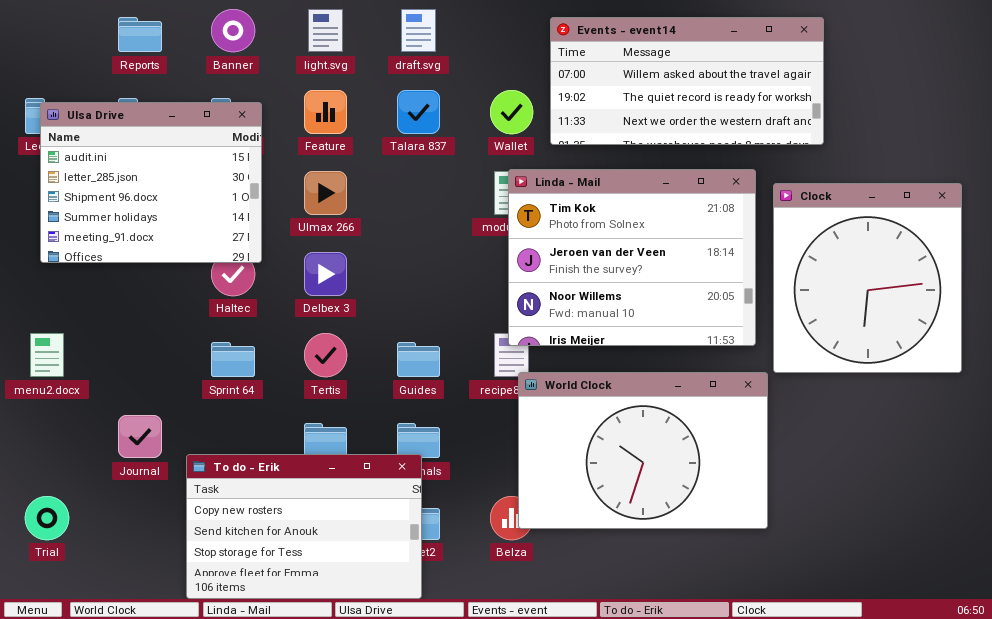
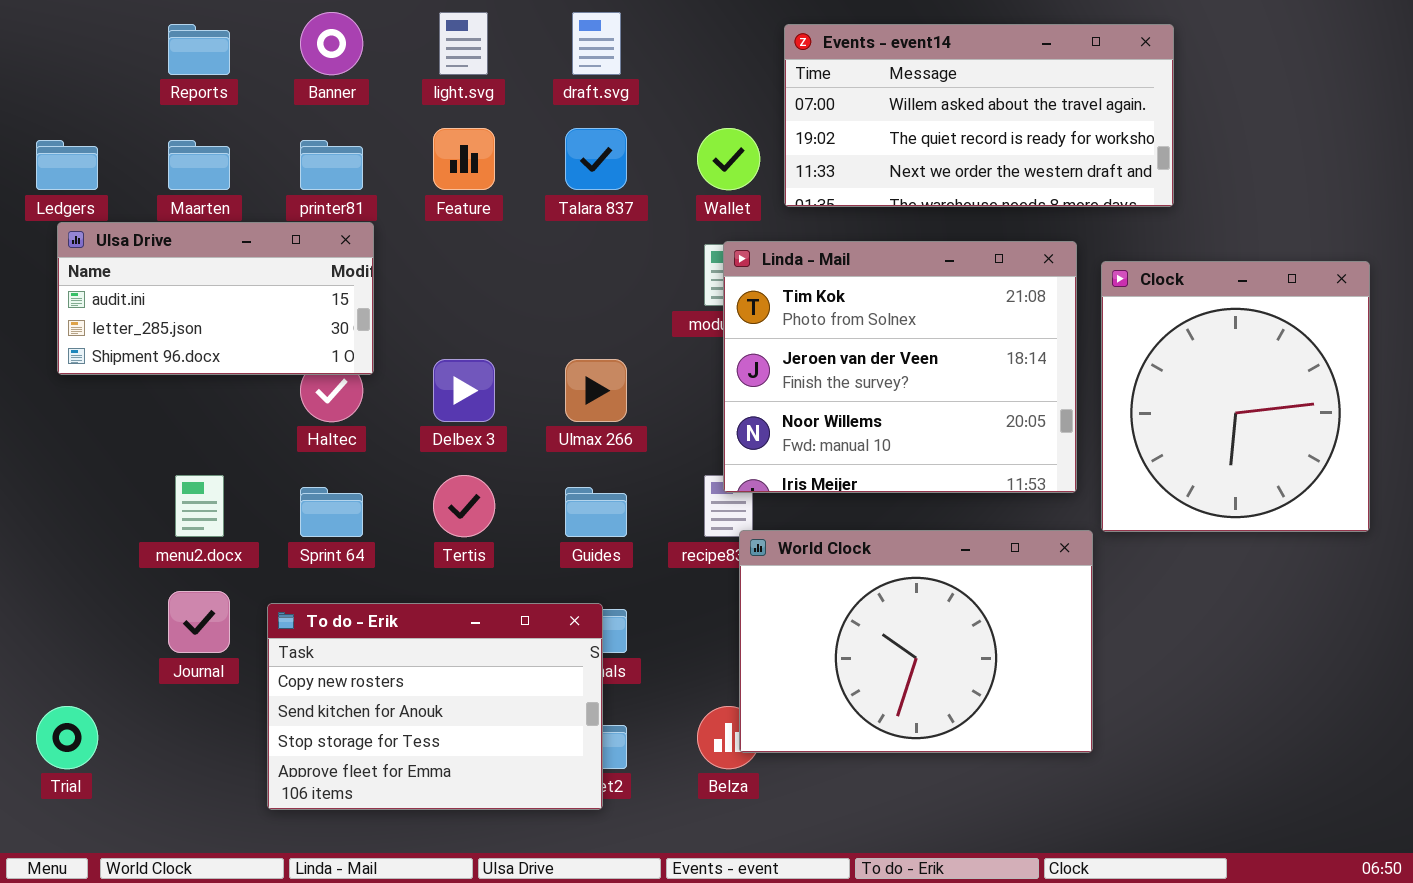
Ulsa Drive: [40,102,262,263] -> [57,222,374,375], resized
Ulmax 266: [304,171,347,215] -> [565,359,627,422], moved
menu2.docx: [30,333,64,377] -> [175,475,224,537], moved
To do - Erik: [186,454,422,599] -> [267,603,603,810], moved

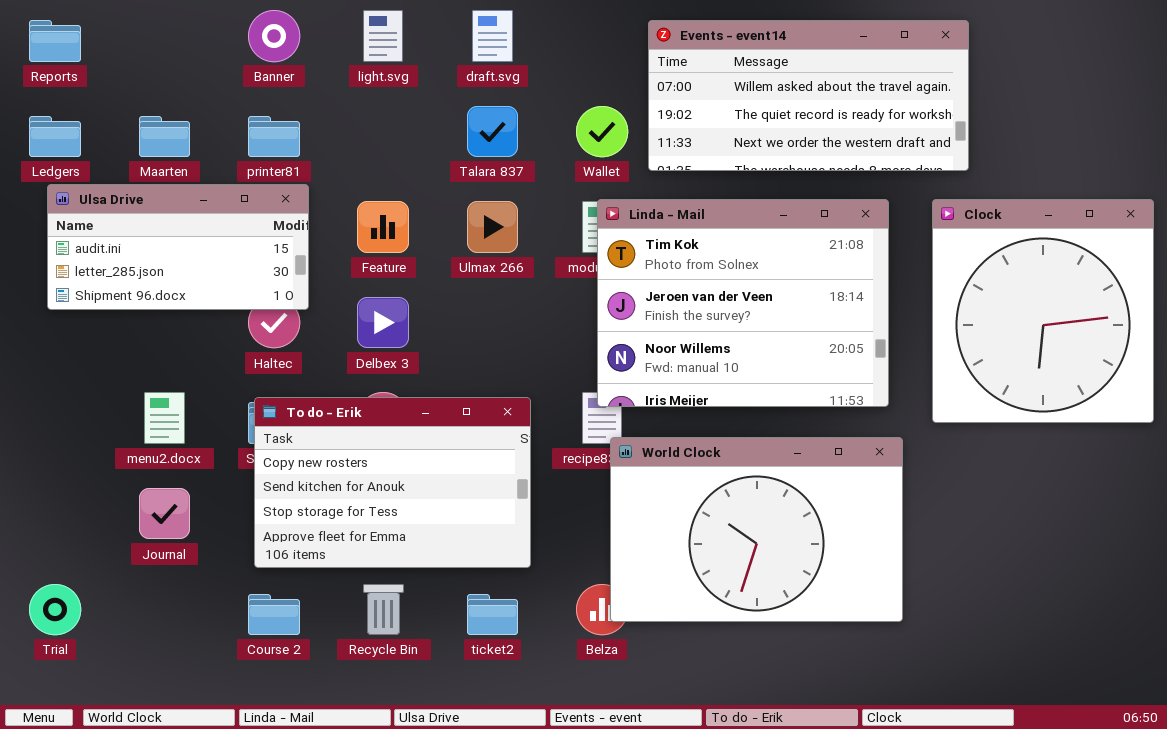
Reports: [168,24,230,75] -> [29,20,81,62], moved
Feature: [433,128,495,190] -> [357,201,409,253], moved
Clock: [1101,261,1370,532] -> [932,199,1154,423], moved
Ulmax 266: [565,359,627,422] -> [467,201,518,253], moved
To do - Erik: [267,603,603,810] -> [254,397,531,568], moved

